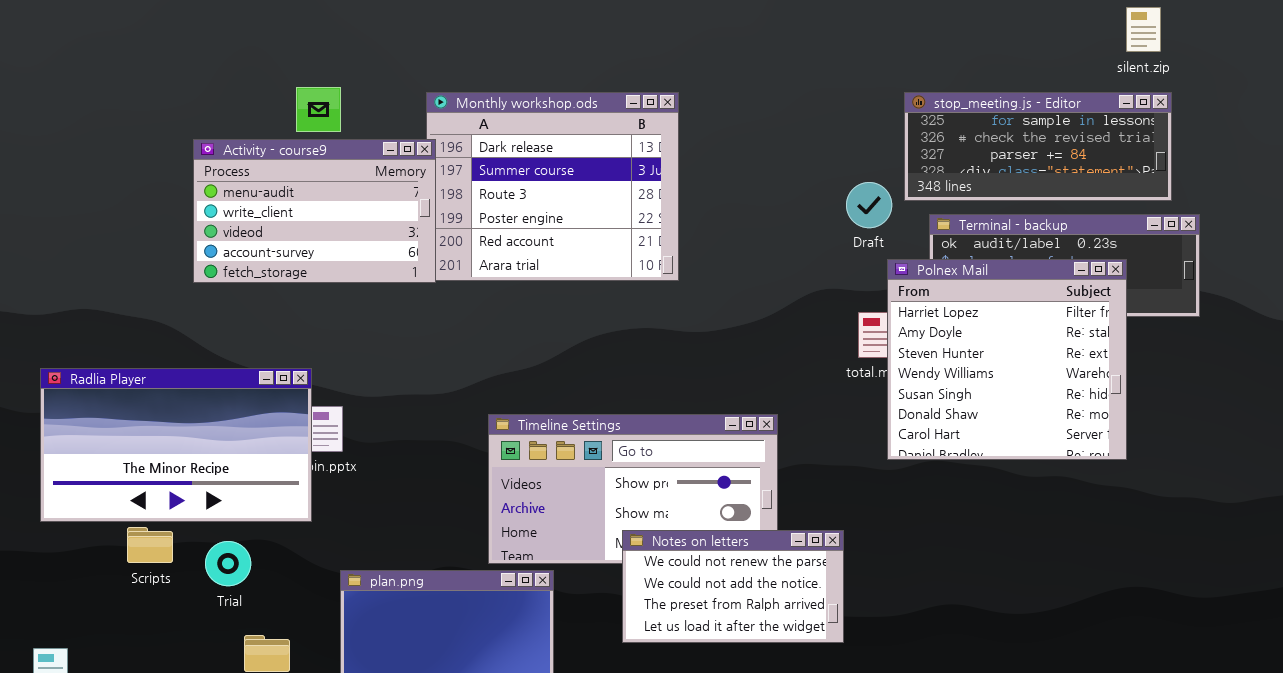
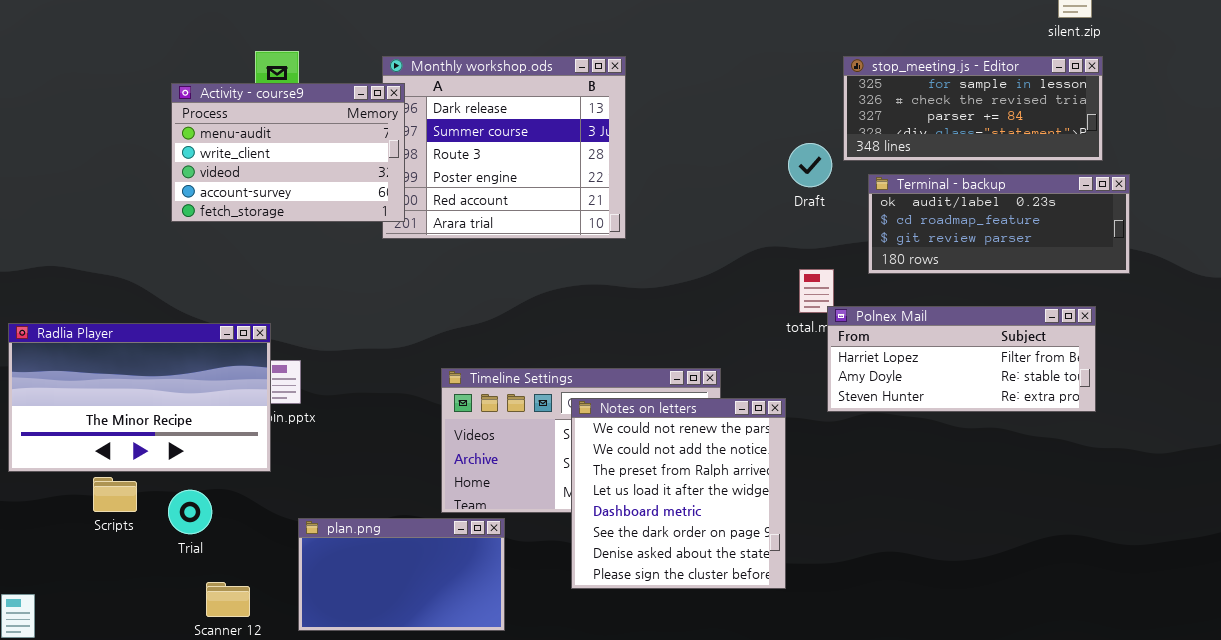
Activity - course9: [193,139,436,283] -> [171,83,405,222], moved
Polnex Mail: [887,259,1127,460] -> [827,306,1096,412], resized
Notes on letters: [622,530,844,643] -> [571,398,786,589], resized

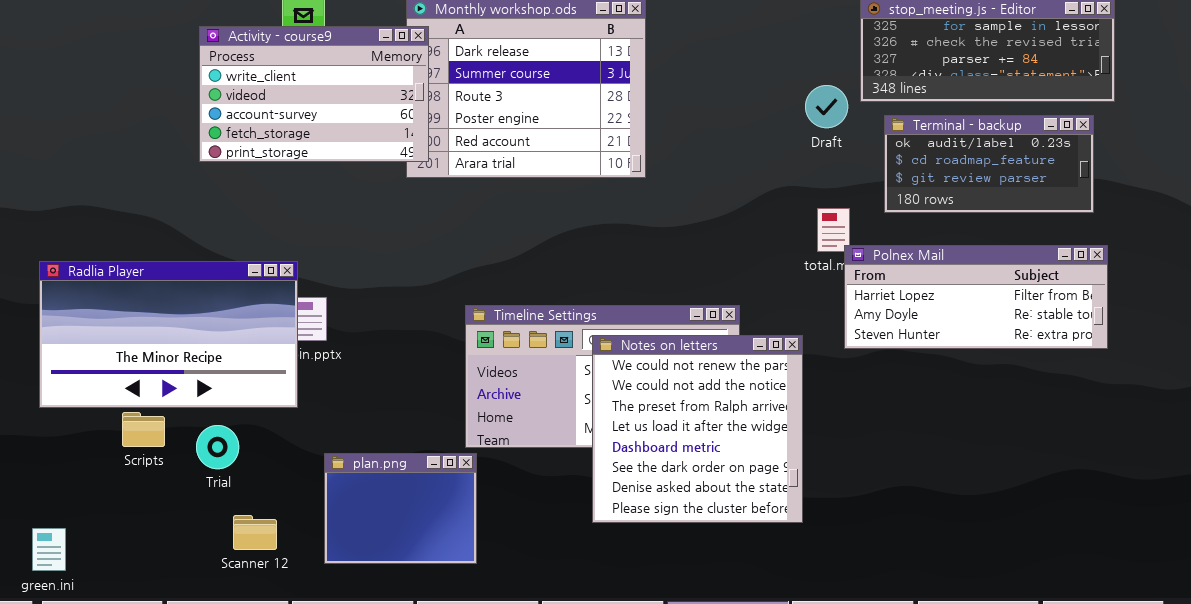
Activity - course9: [171,83,405,222] -> [199,26,429,162], scrolled down 1 row
Terminal - backup: [868,174,1130,274] -> [884,115,1094,213], resized
plan.png: [298,518,505,631] -> [324,453,477,564], resized

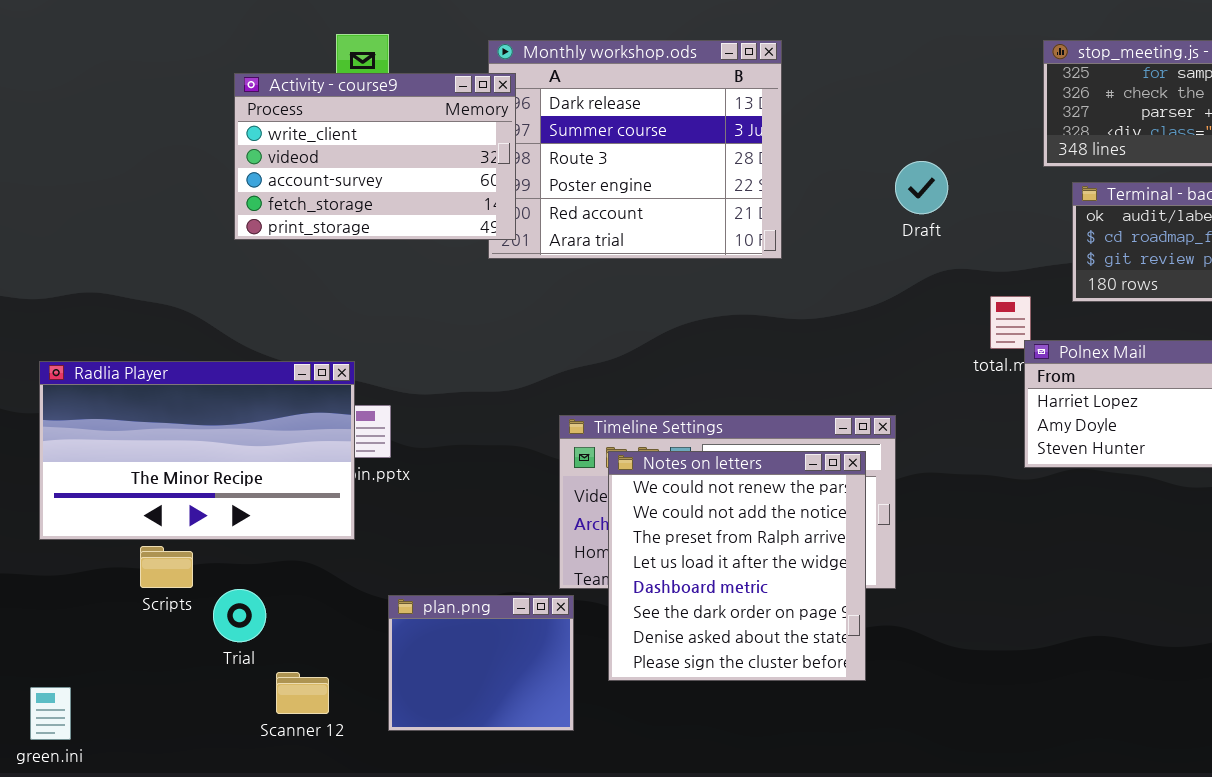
Draft: [805,85,848,128] -> [895,161,948,214], moved
Notes on letters: [592,335,803,523] -> [608,451,866,681], moved
Trial: [196,425,239,469] -> [213,589,266,642], moved

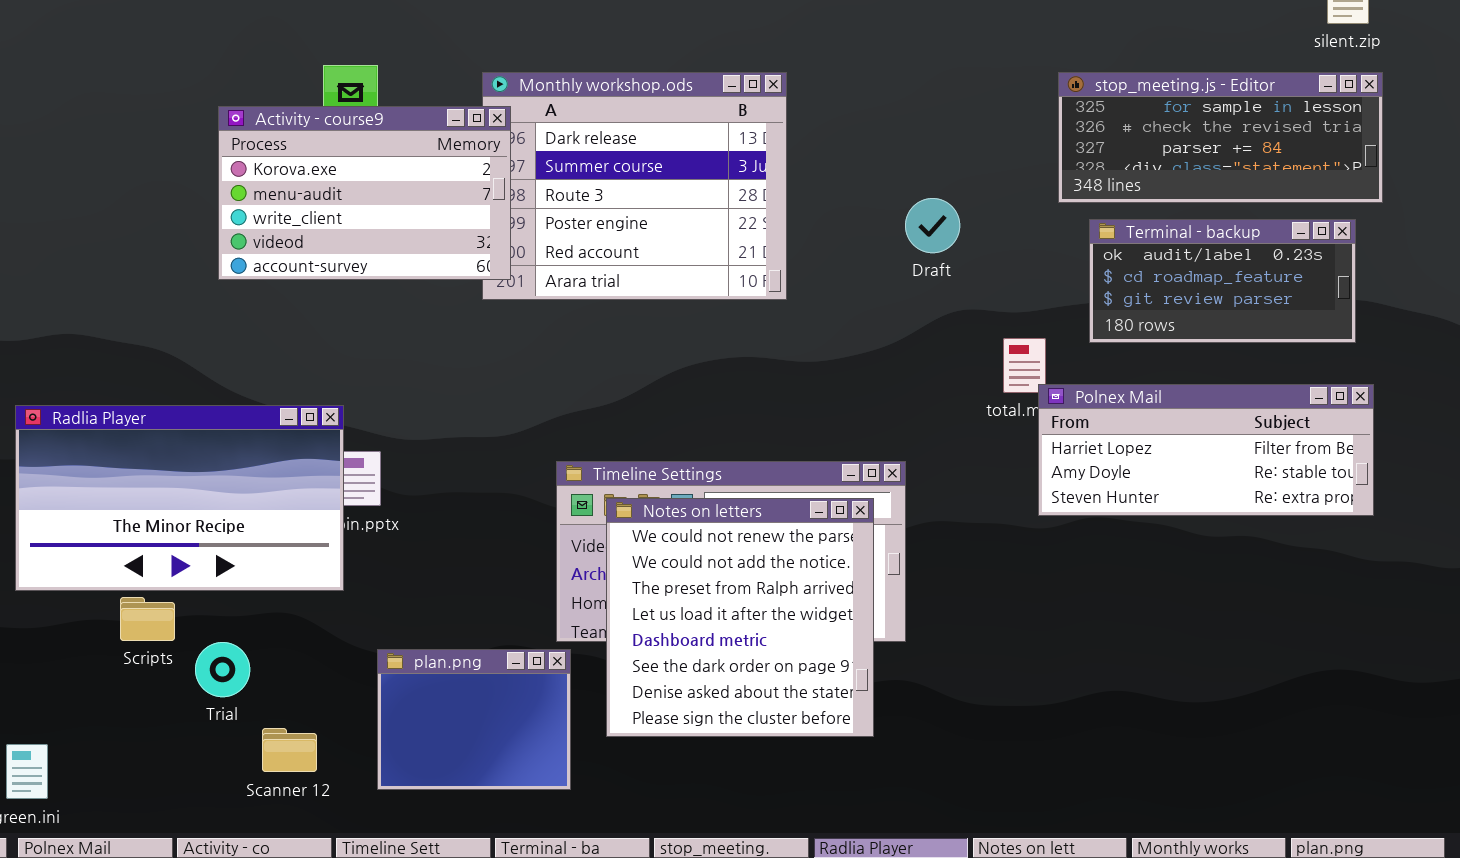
Activity - course9: [234,73,516,240] -> [218,106,511,280], scrolled up 2 rows

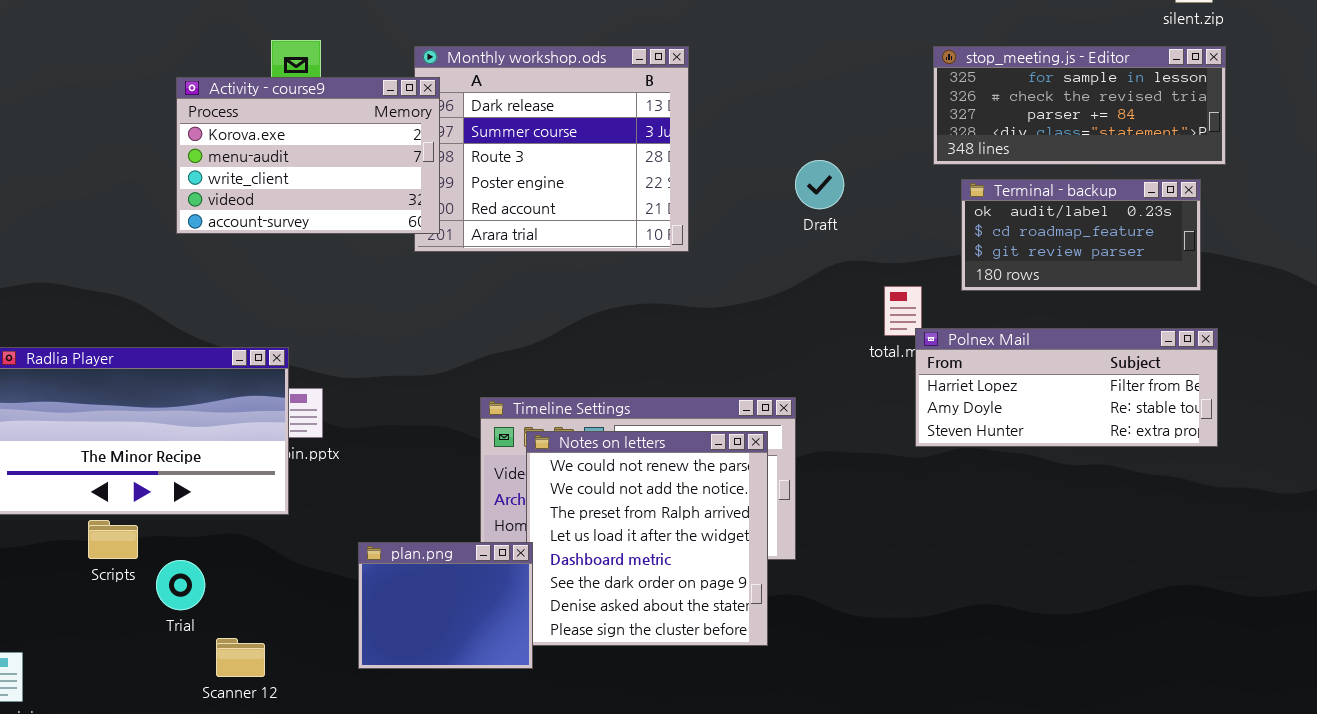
plan.png: [377,649,571,790] -> [358,542,533,669], moved

